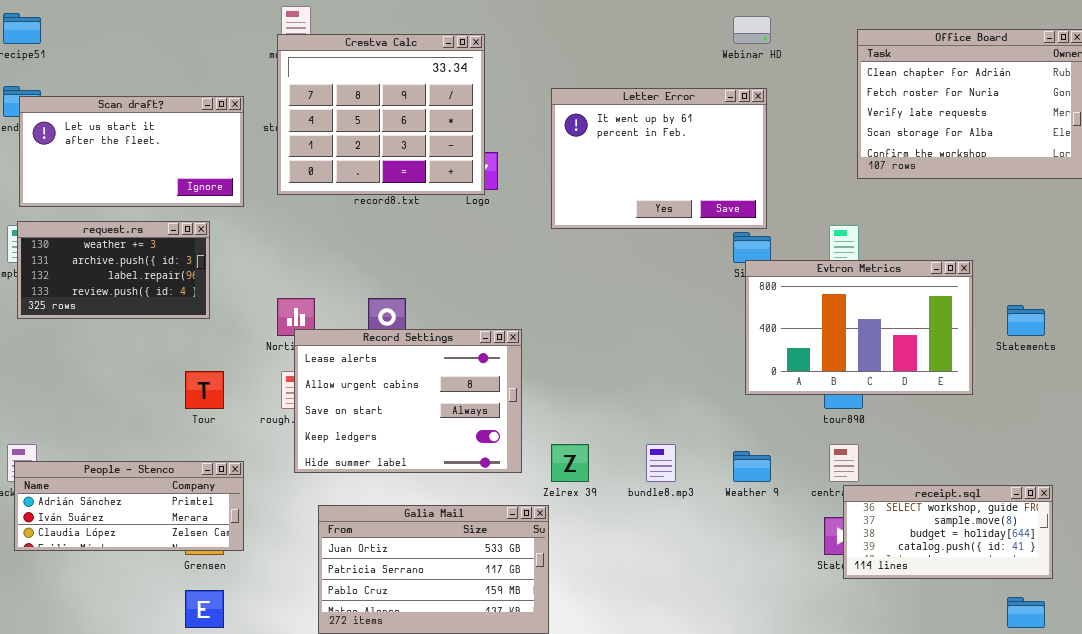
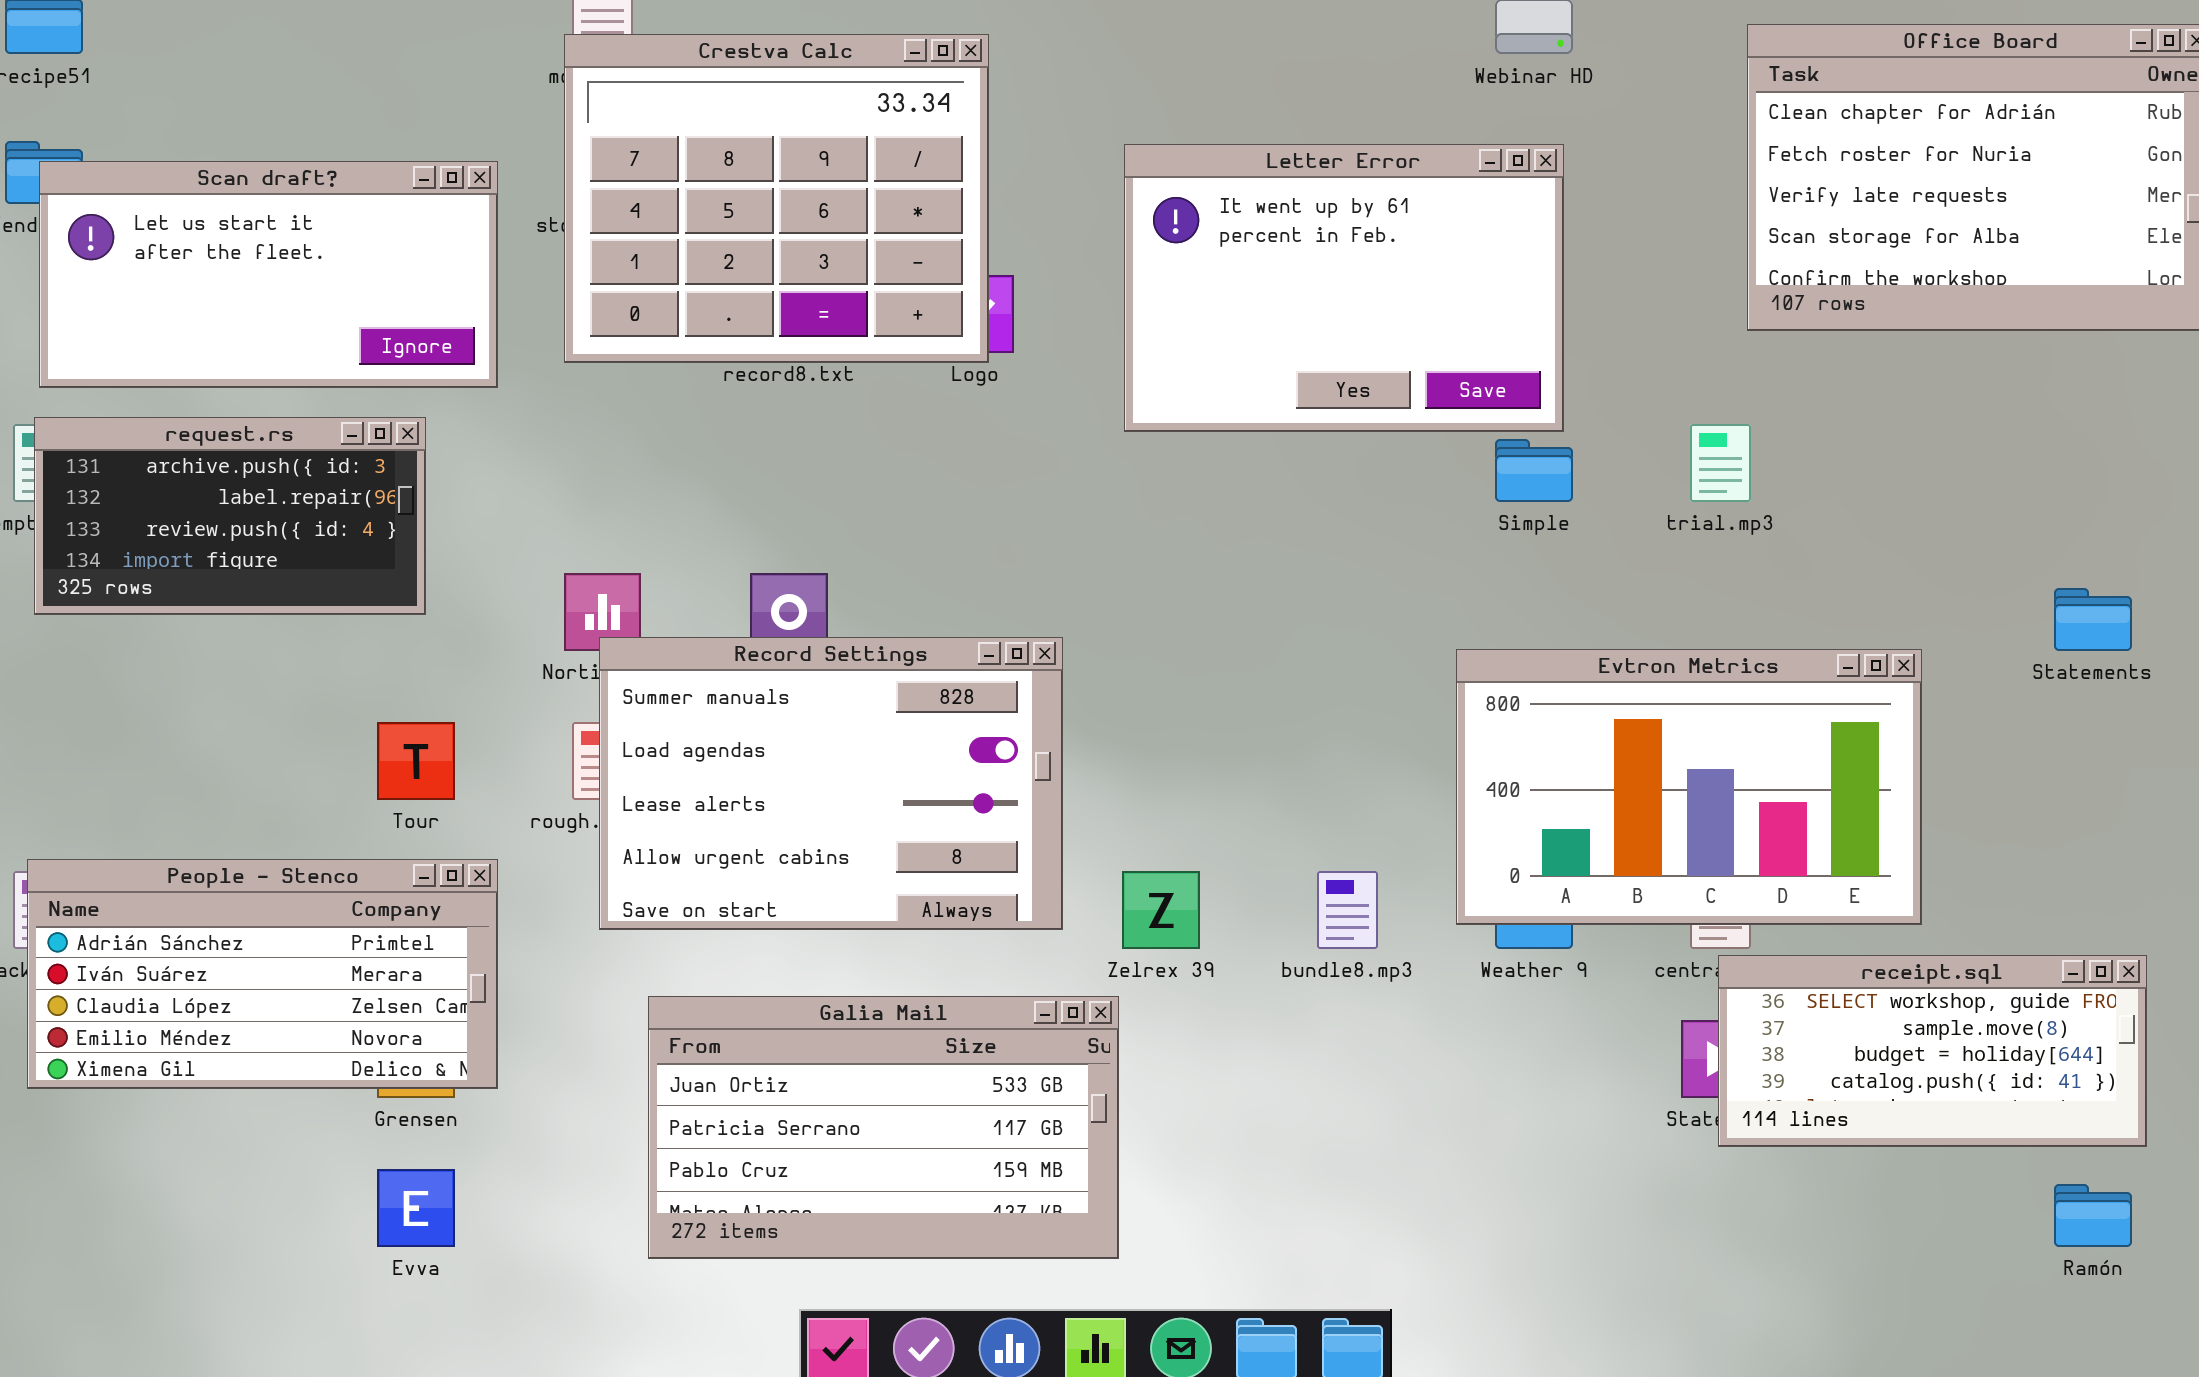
request.rs: [17,221,210,319] -> [34,417,426,615], scrolled down 1 row
Evtron Metrics: [745,260,973,395] -> [1456,649,1922,925], moved
Record Settings: [294,329,522,473] -> [599,637,1063,930], scrolled up 2 rows
People - Stenco: [14,461,244,551] -> [27,859,498,1089], resized

